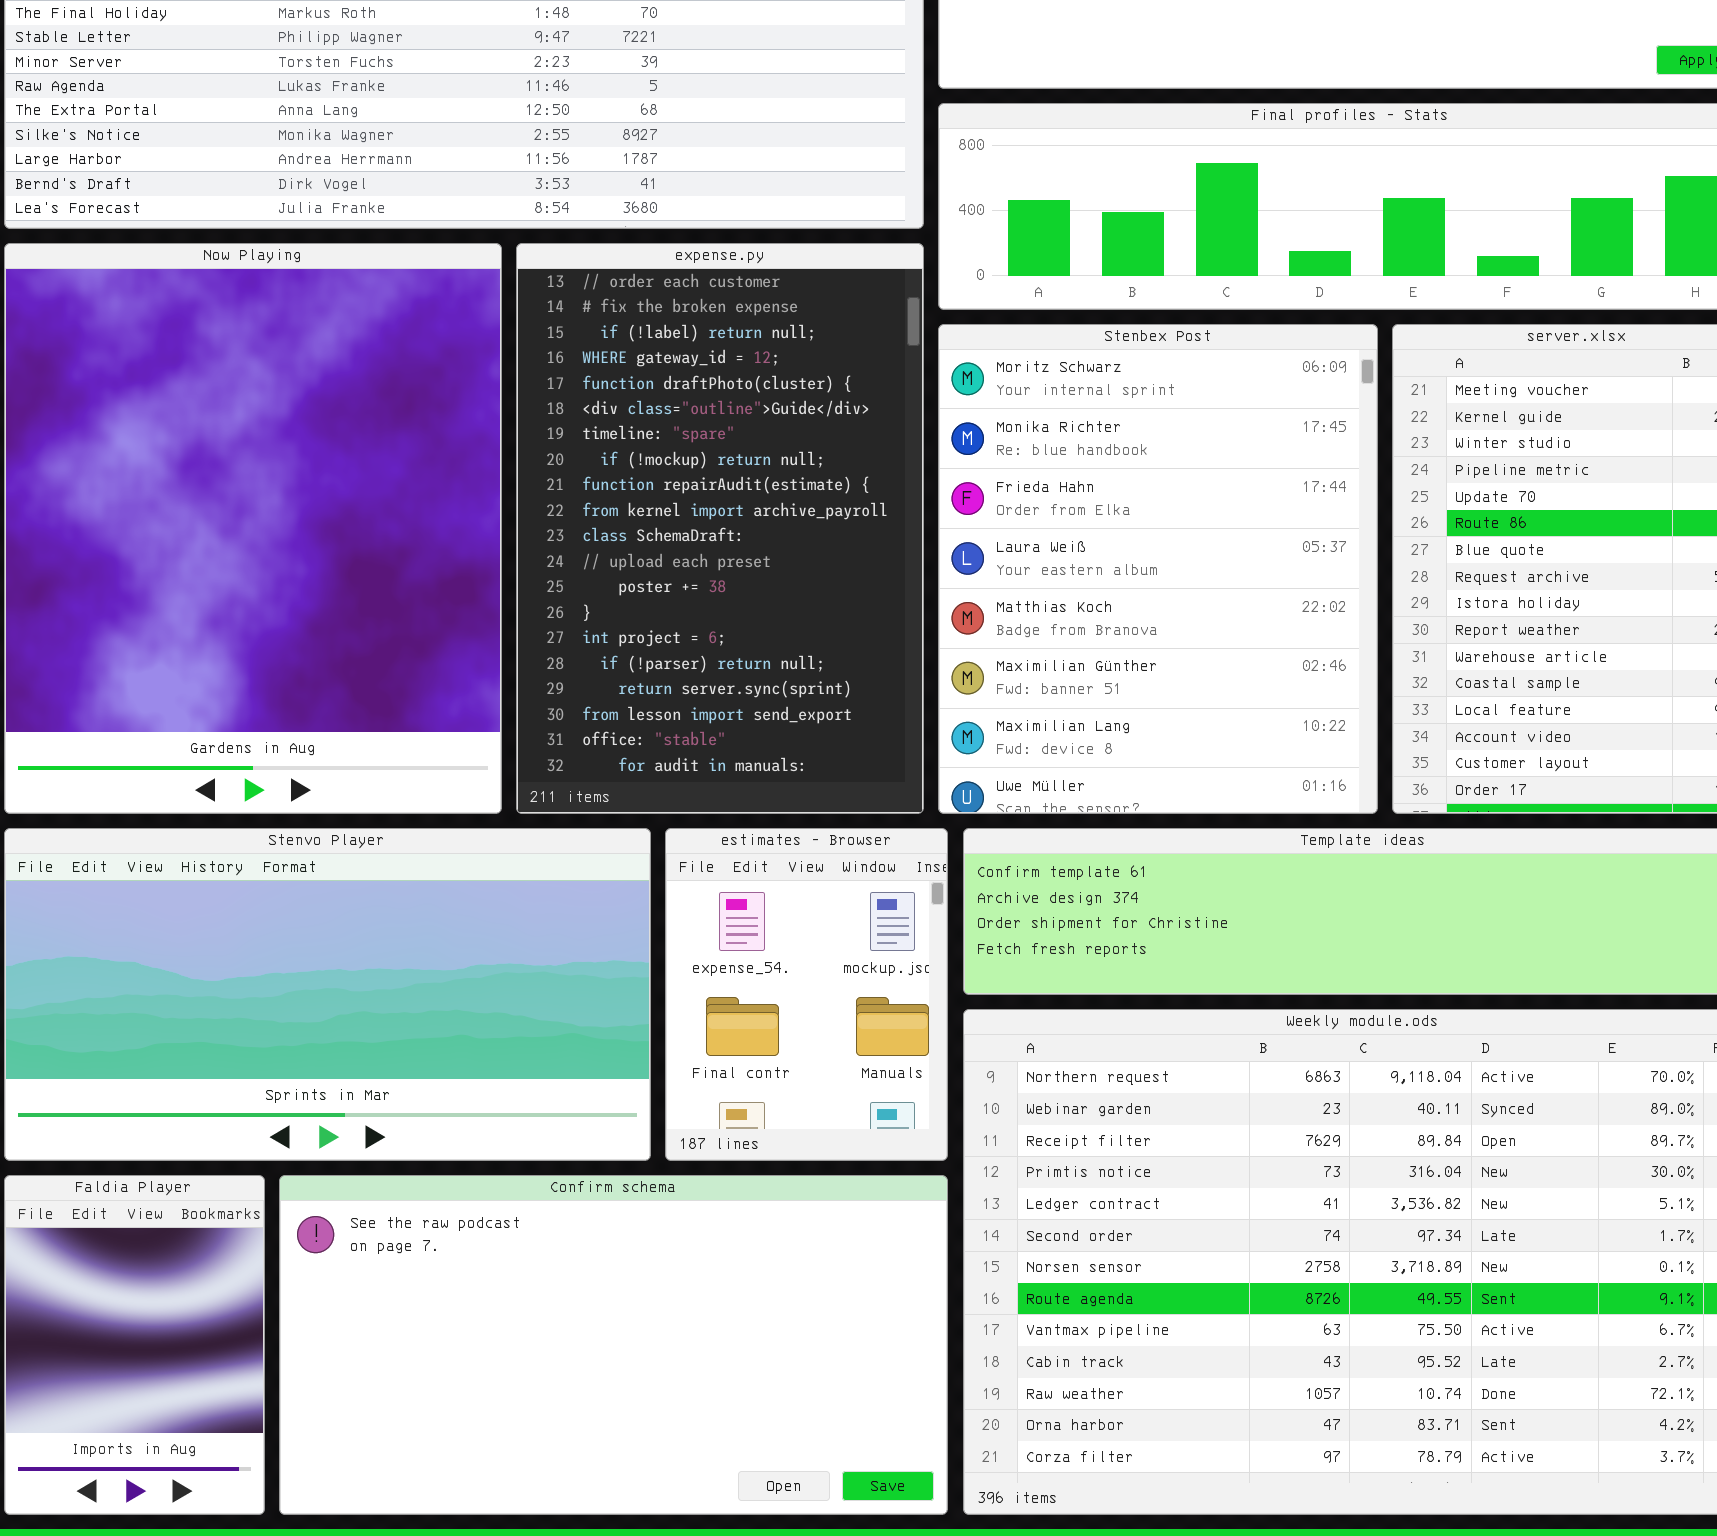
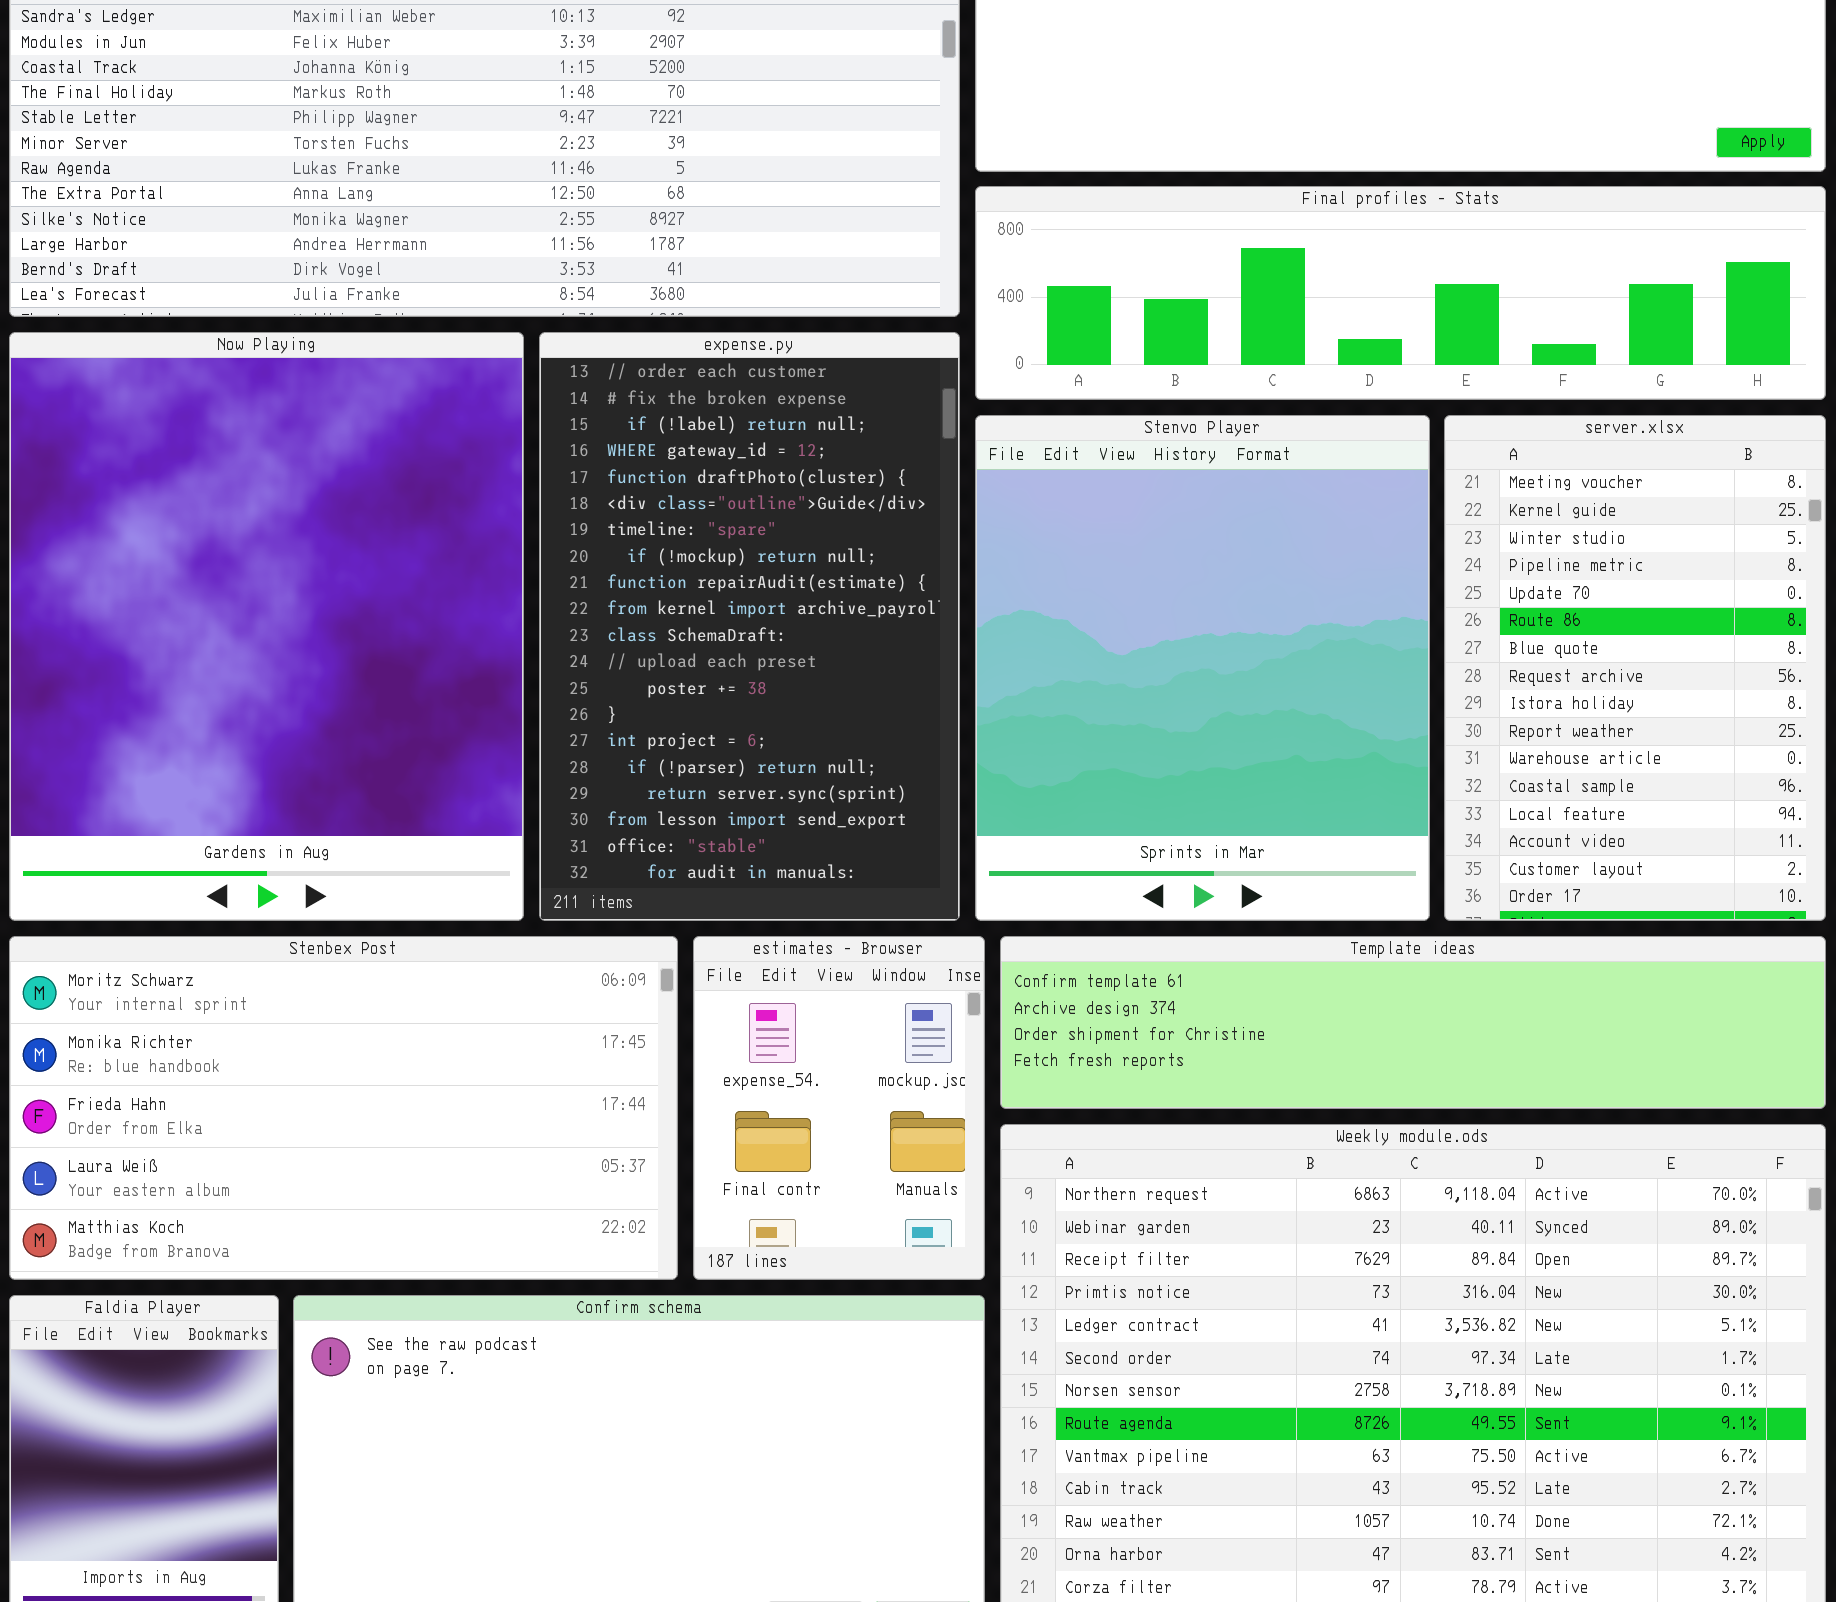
Stenbex Post: [938,324,1378,814] -> [9,936,678,1280], moved, resized
Stenvo Player: [4,828,651,1161] -> [975,415,1430,921], moved, resized

